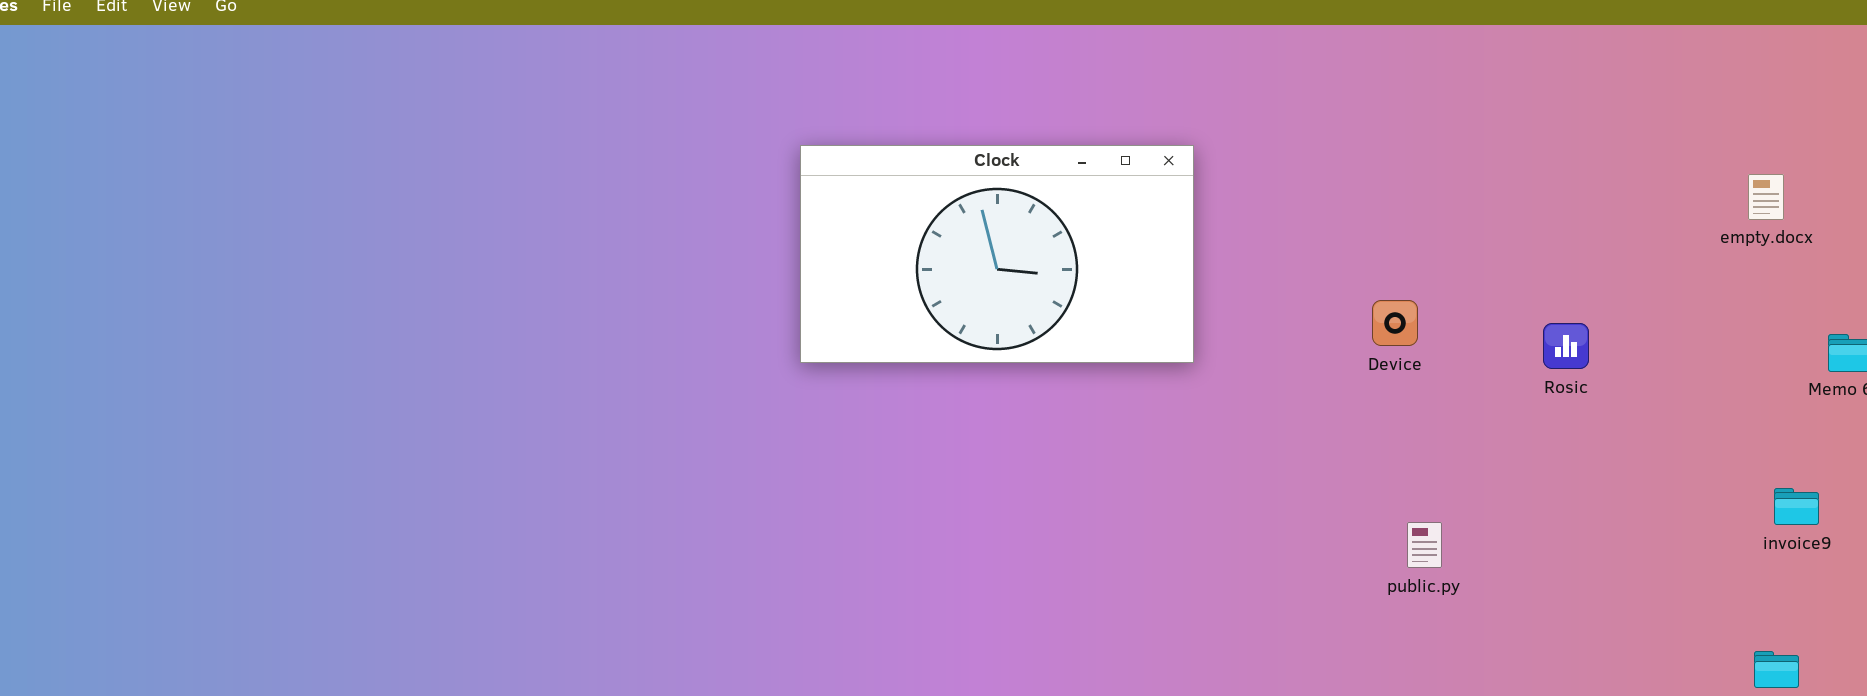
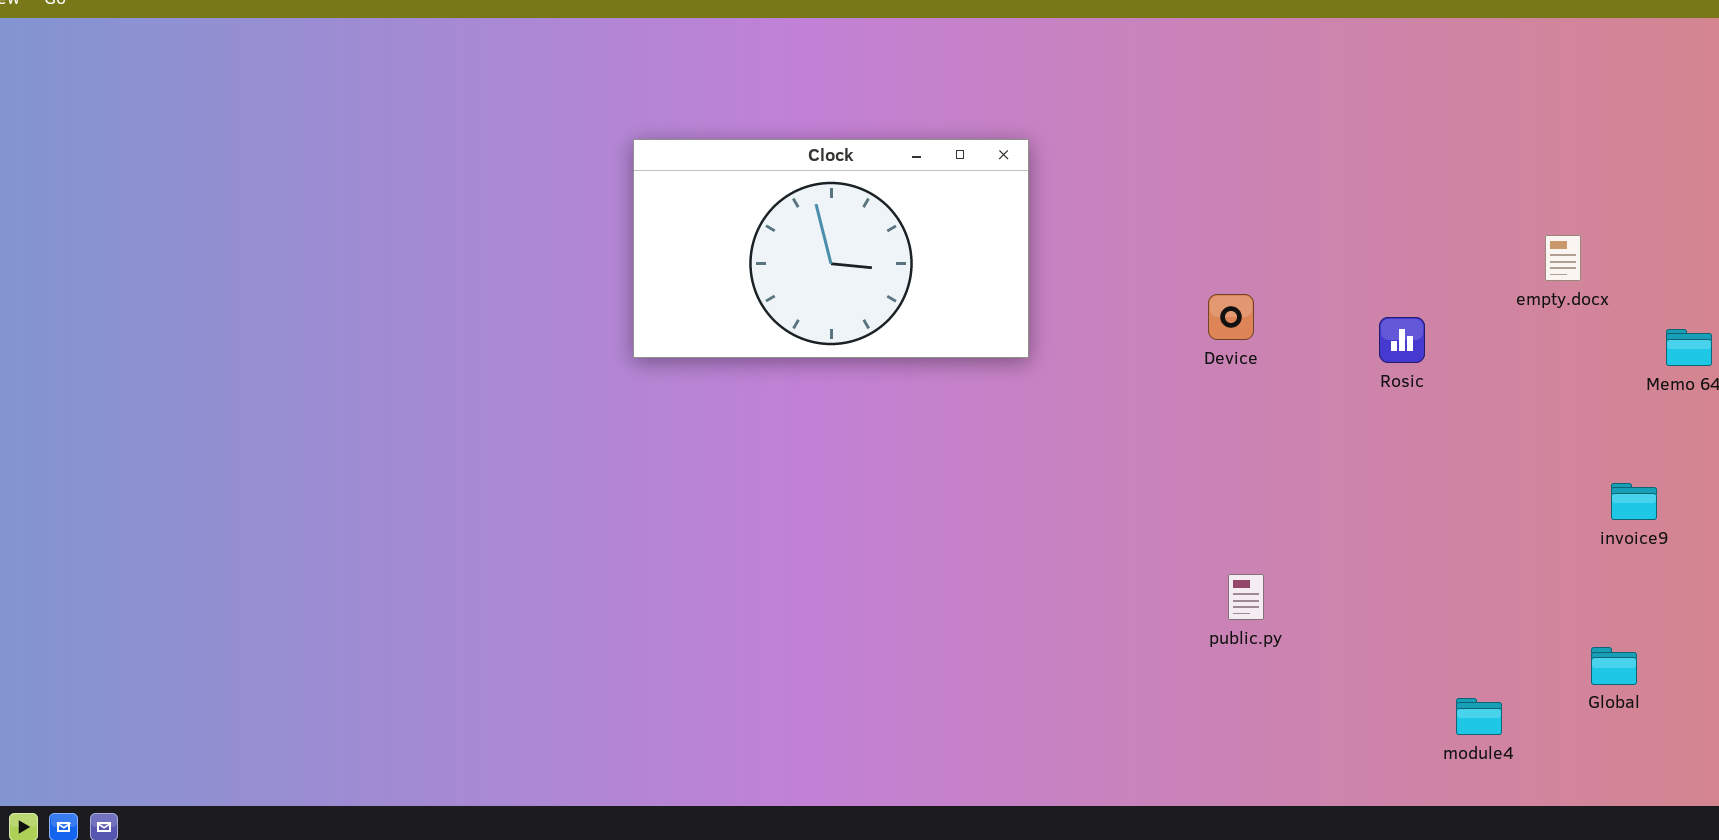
empty.docx: [1748,174,1784,220] -> [1545,235,1581,281], moved
public.py: [1407,522,1442,568] -> [1228,574,1264,620], moved

